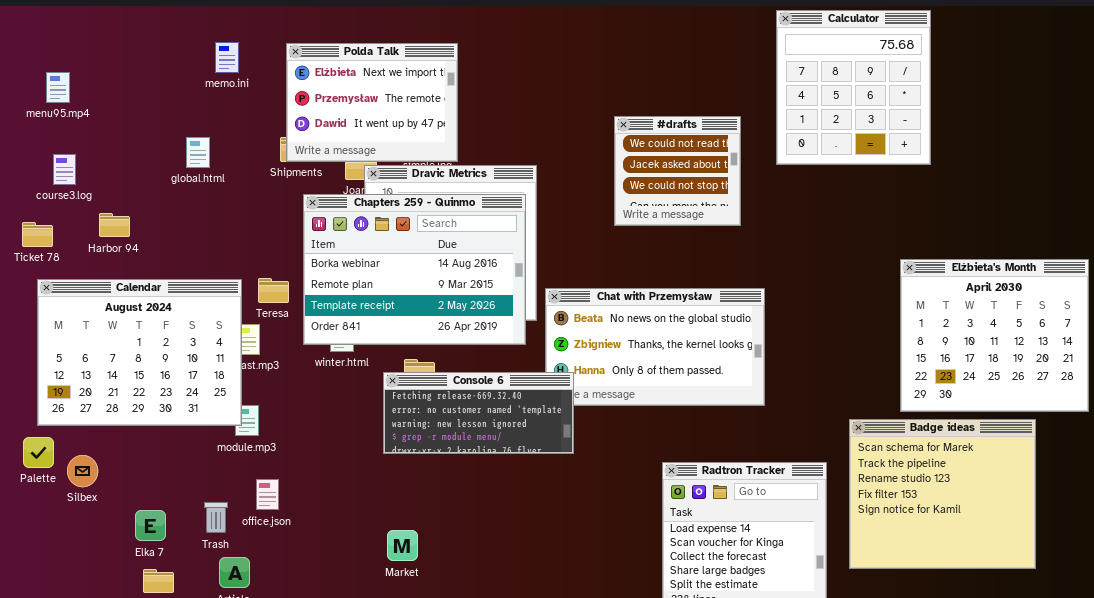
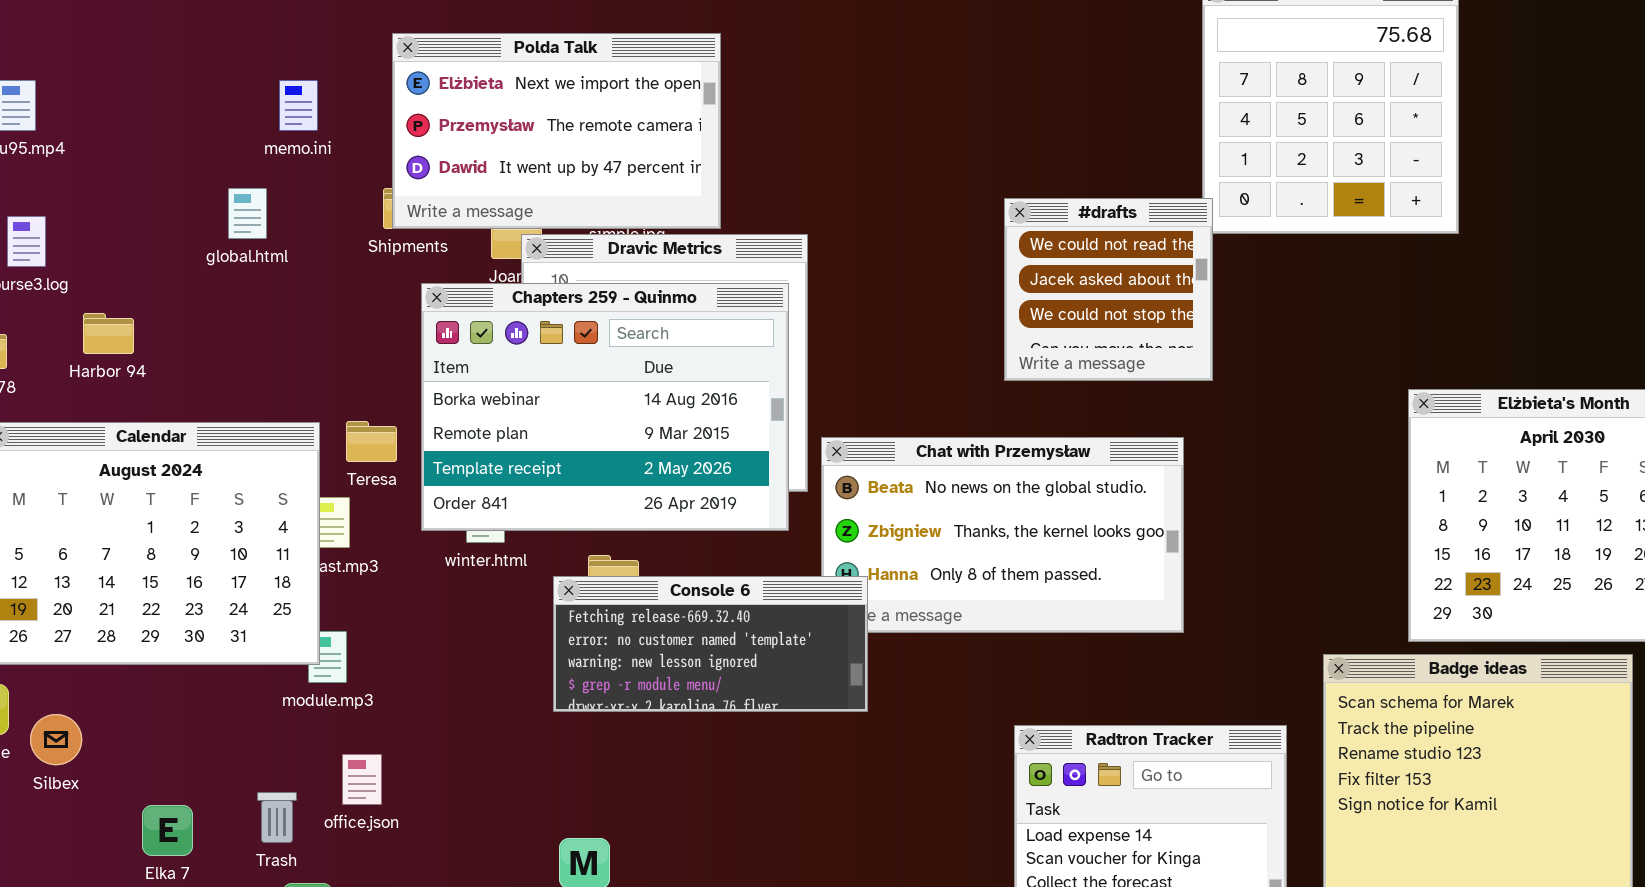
memo.ini: [215,42,239,73] -> [279,80,318,131], moved
Polda Talk: [286,43,458,162] -> [392,33,721,229], resized
#drafts: [614,116,741,226] -> [1004,198,1213,381], moved

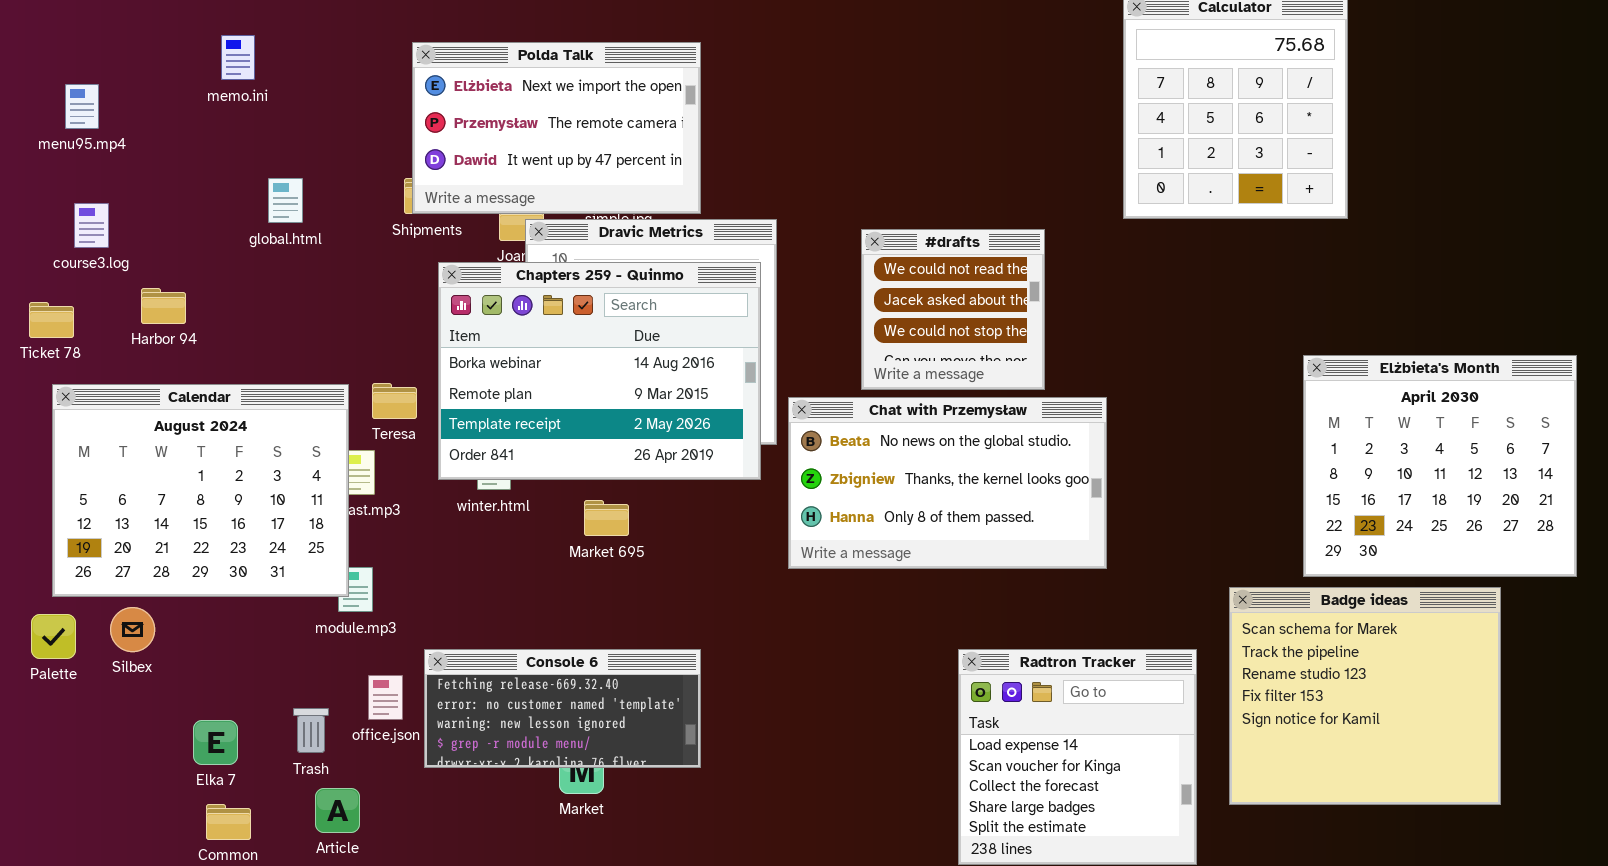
memo.ini: [279,80,318,131] -> [221,35,255,80], moved
#drafts: [1004,198,1213,381] -> [861,229,1045,390], moved
Console 6: [553,576,868,712] -> [424,649,701,768], moved
Silbex: [30,714,82,765] -> [110,607,155,652], moved

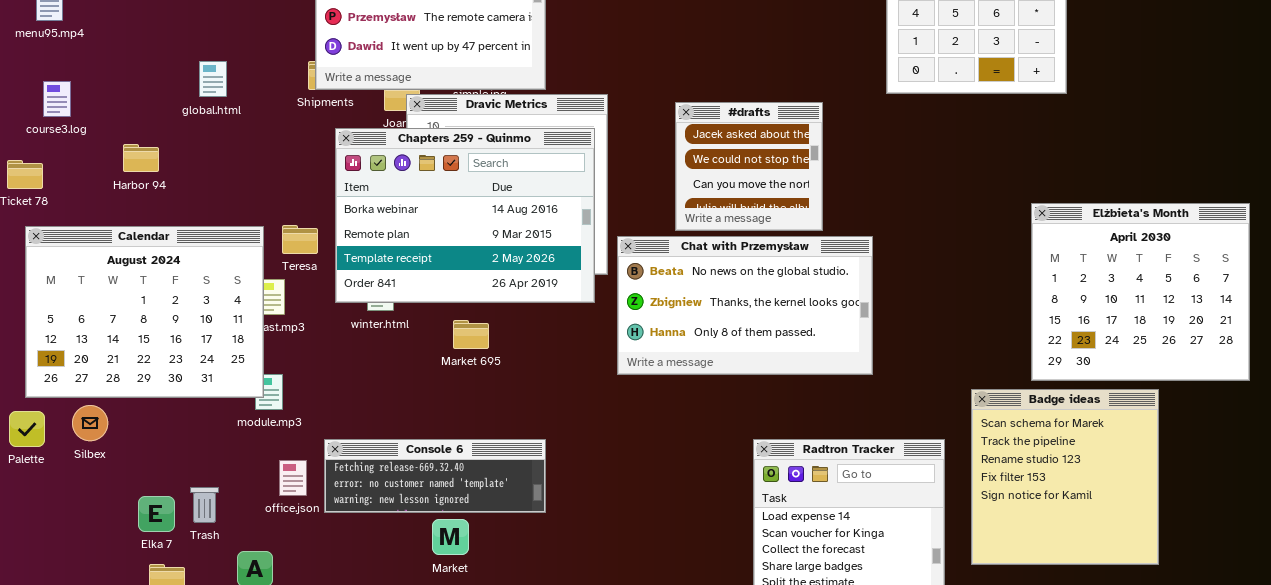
#drafts: [861,229,1045,390] -> [675,102,823,231], scrolled down 1 row
Harbor 94: [141,288,186,324] -> [123,144,159,172], moved
Badge ideas: [1229,587,1501,805] -> [971,389,1159,565], resized
Console 6: [424,649,701,768] -> [324,439,546,513], resized
Trash: [293,708,329,753] -> [190,487,219,523], moved

